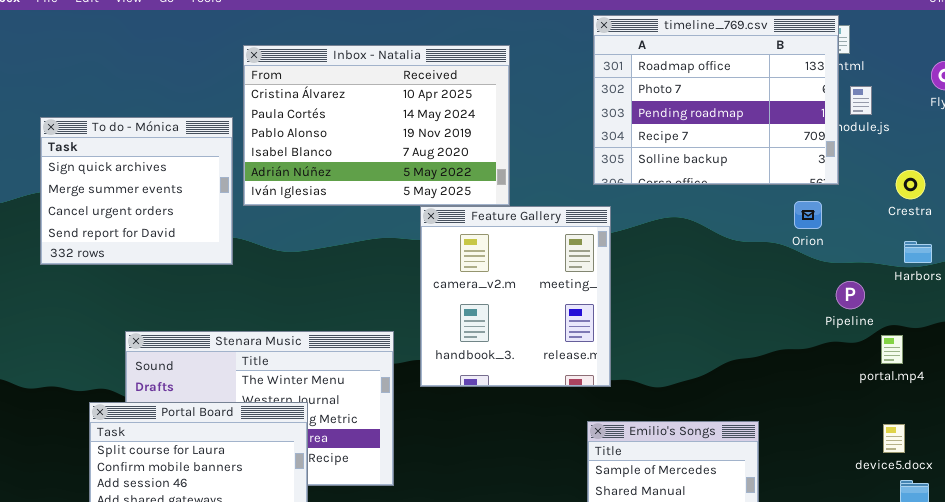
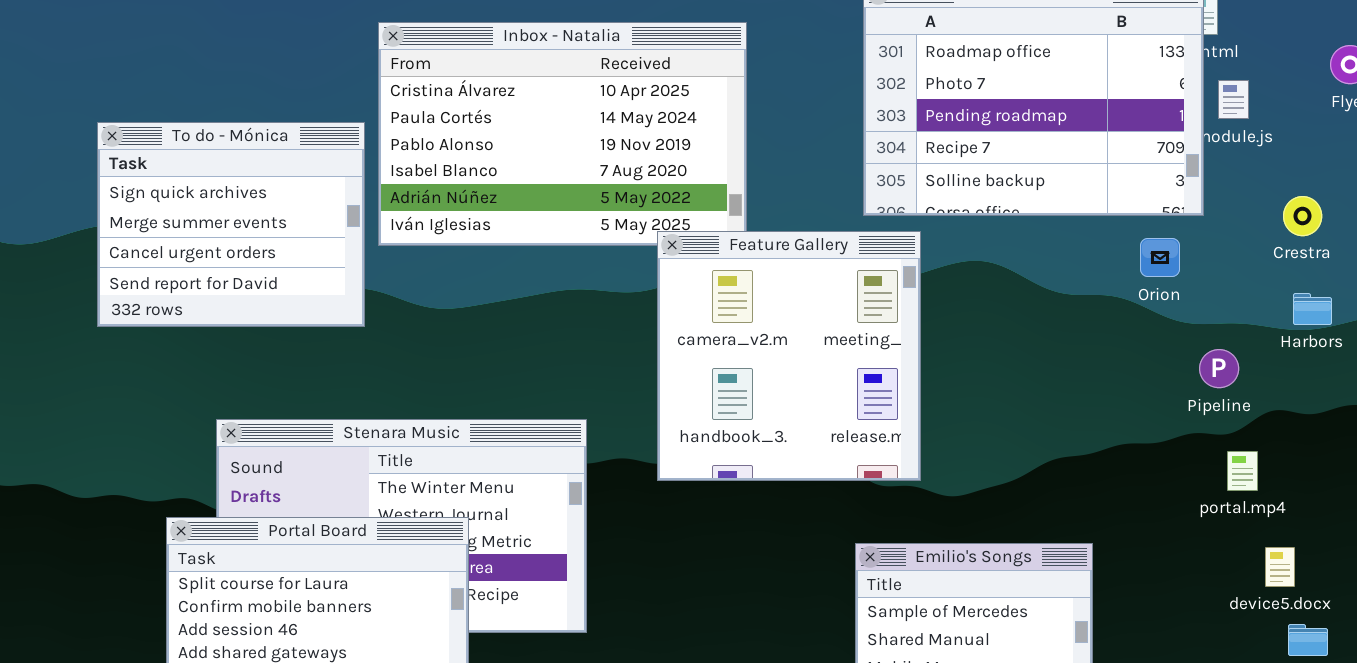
Feature Gallery: [420,206,611,387] -> [657,231,921,481], moved
portal.mp4: [881,335,903,364] -> [1227,451,1258,491], moved

